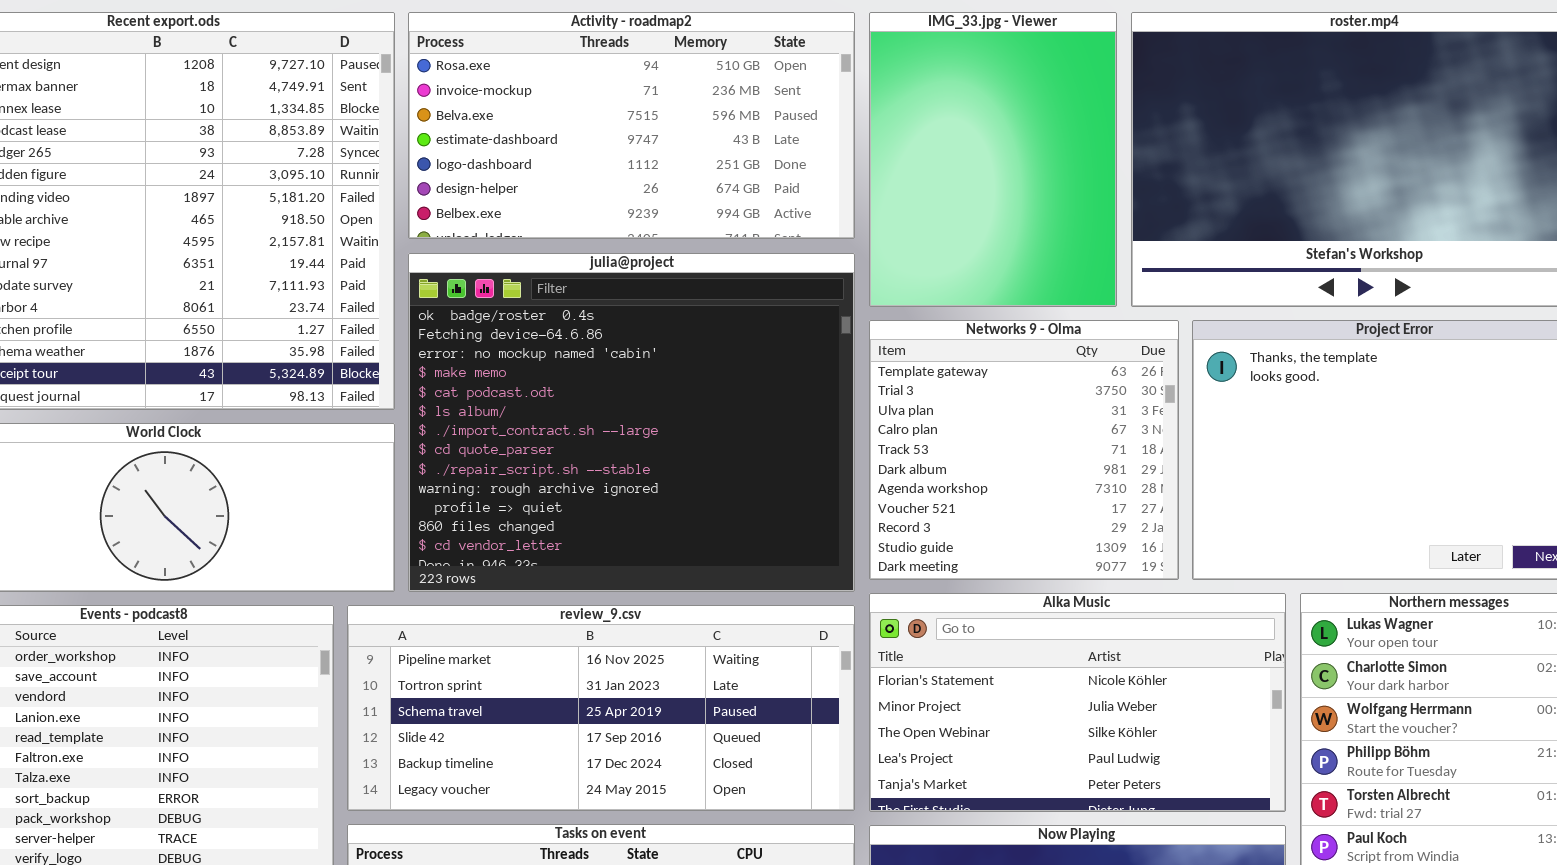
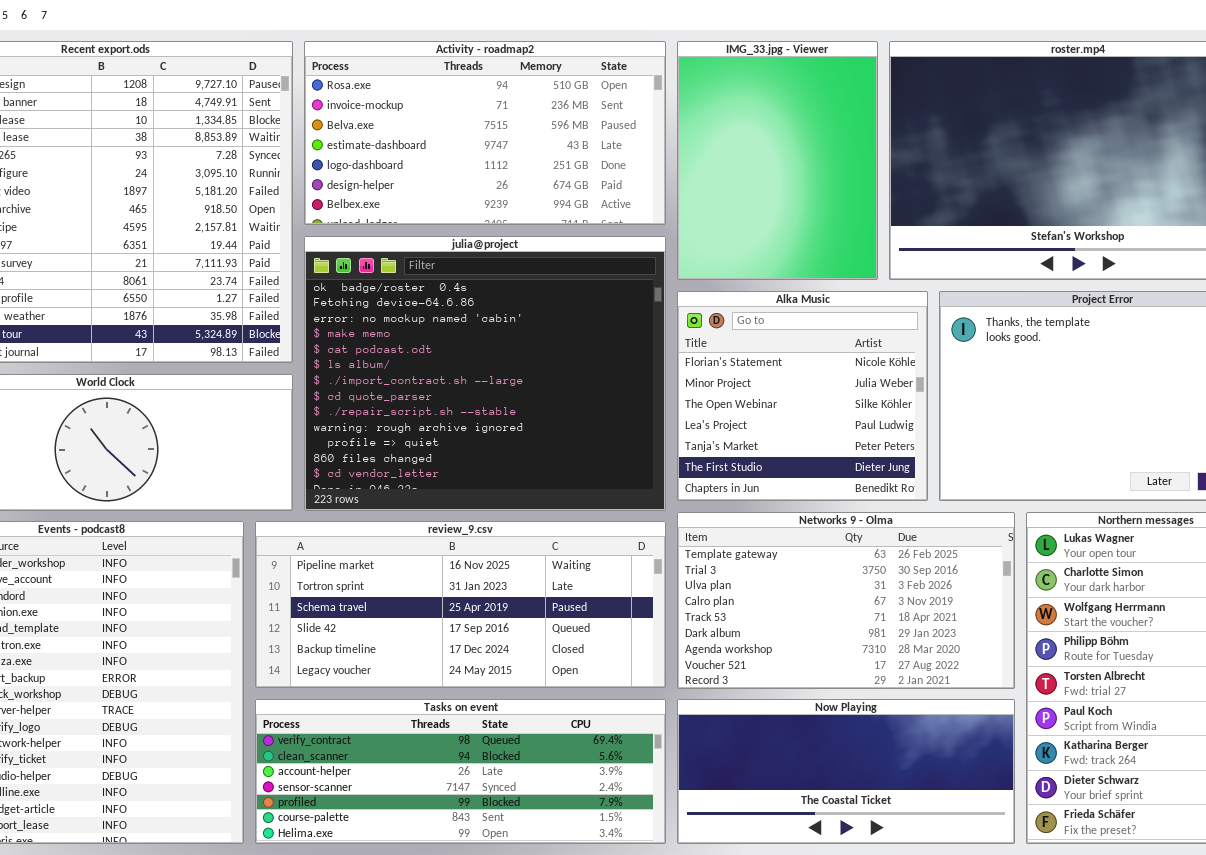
Networks 9 - Olma: [869,320,1179,580] -> [677,512,1015,689], moved, resized
Alka Music: [869,593,1286,812] -> [677,291,928,501], moved, resized

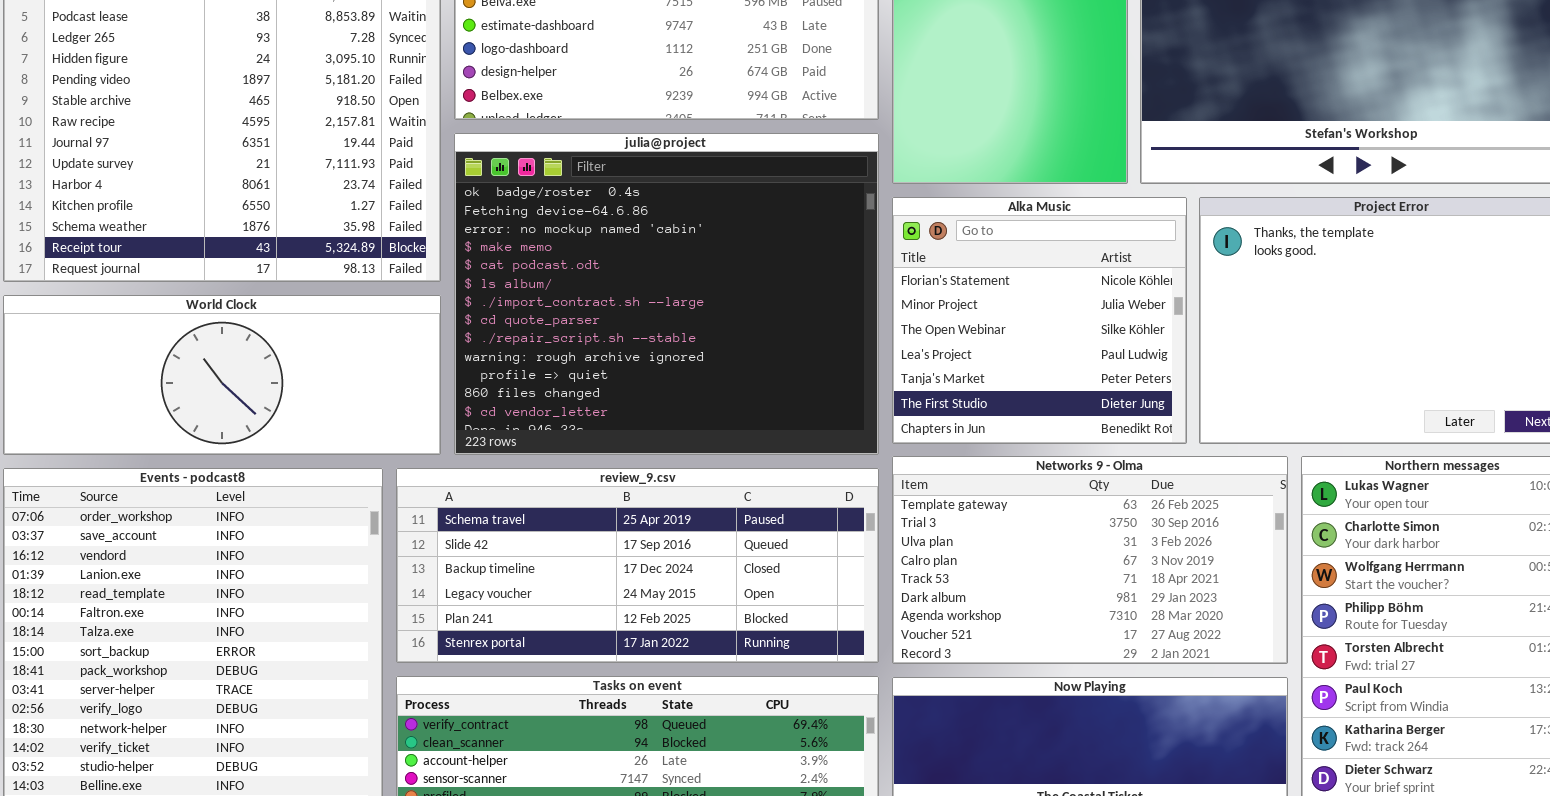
review_9.csv: [255,521,666,688] -> [396,468,879,663], scrolled down 2 rows

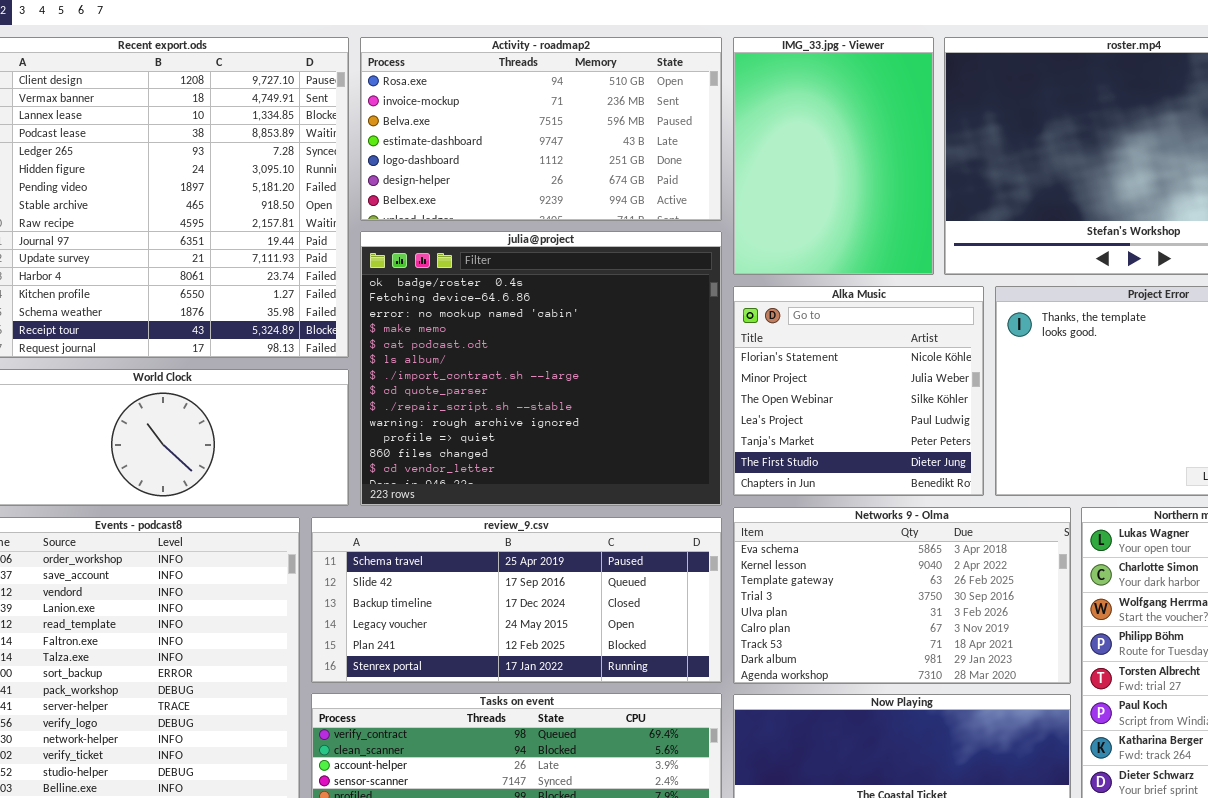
Networks 9 - Olma: [892,456,1288,664] -> [733,507,1071,684], scrolled up 2 rows

